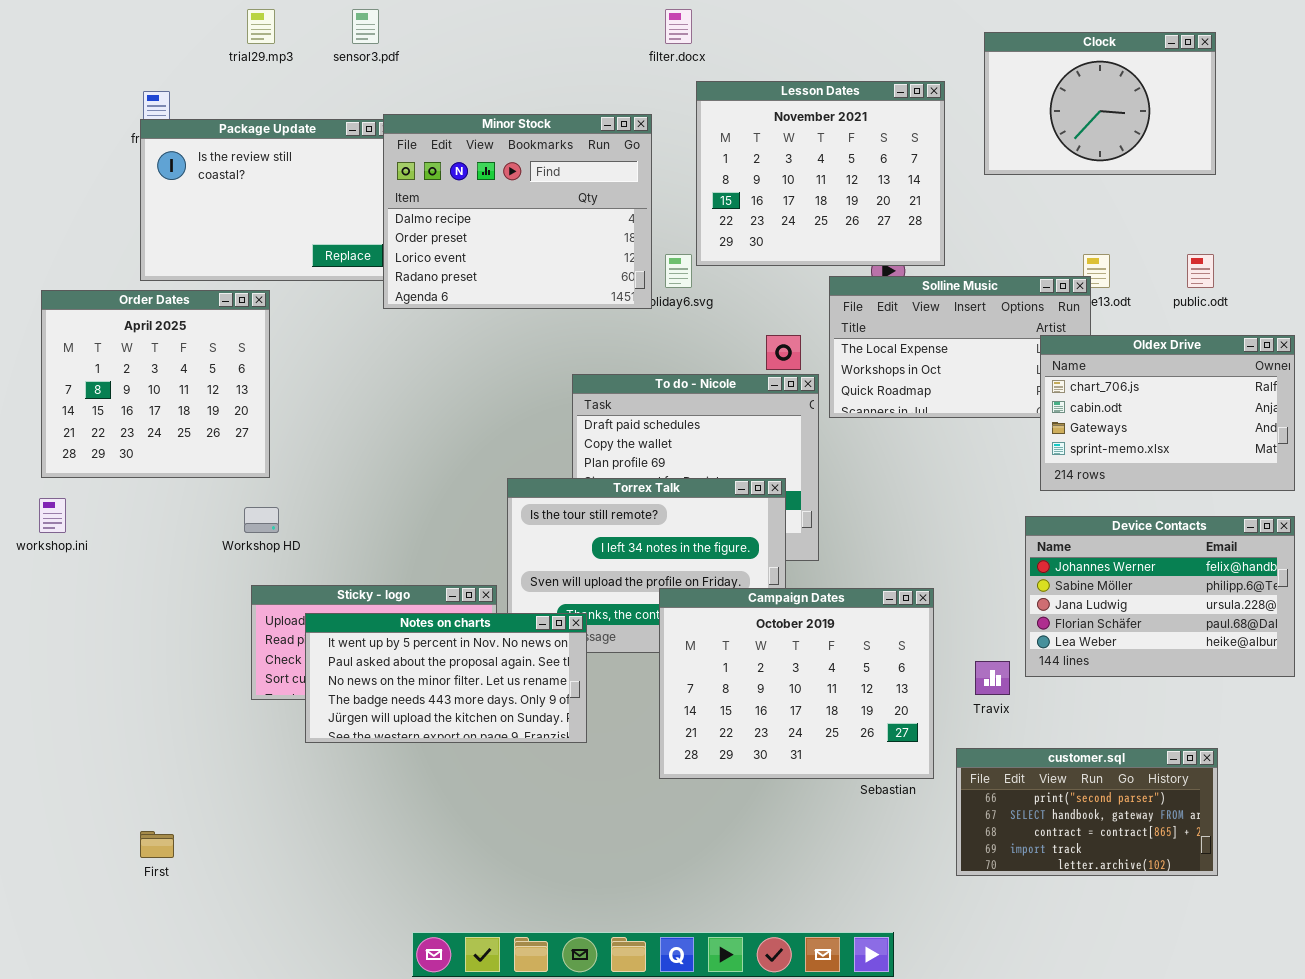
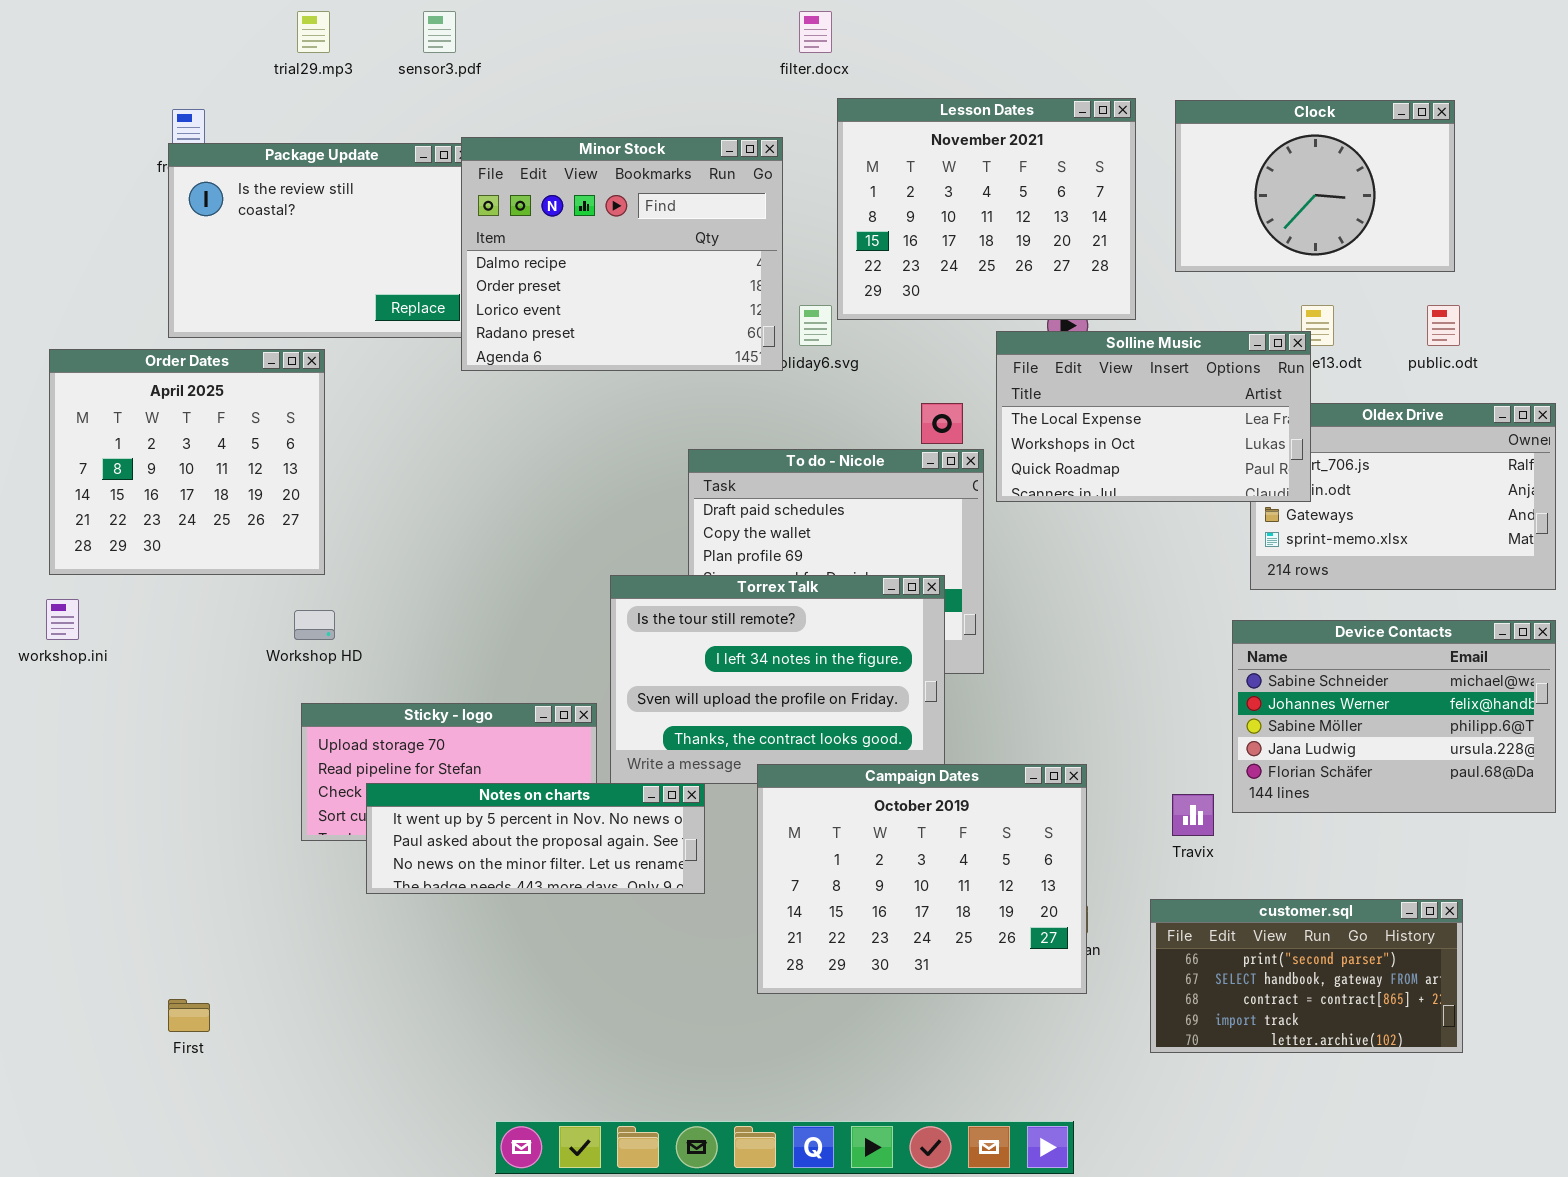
Clock: [984,32,1216,175] -> [1175,100,1455,272], moved
Solline Music: [829,276,1091,418] -> [996,331,1311,502], raised
Device Contacts: [1025,516,1295,677] -> [1232,620,1556,813], scrolled up 1 row
Campaign Dates: [659,588,934,779] -> [757,764,1087,994], moved
Notes on charts: [305,613,587,743] -> [366,783,705,894], resized

